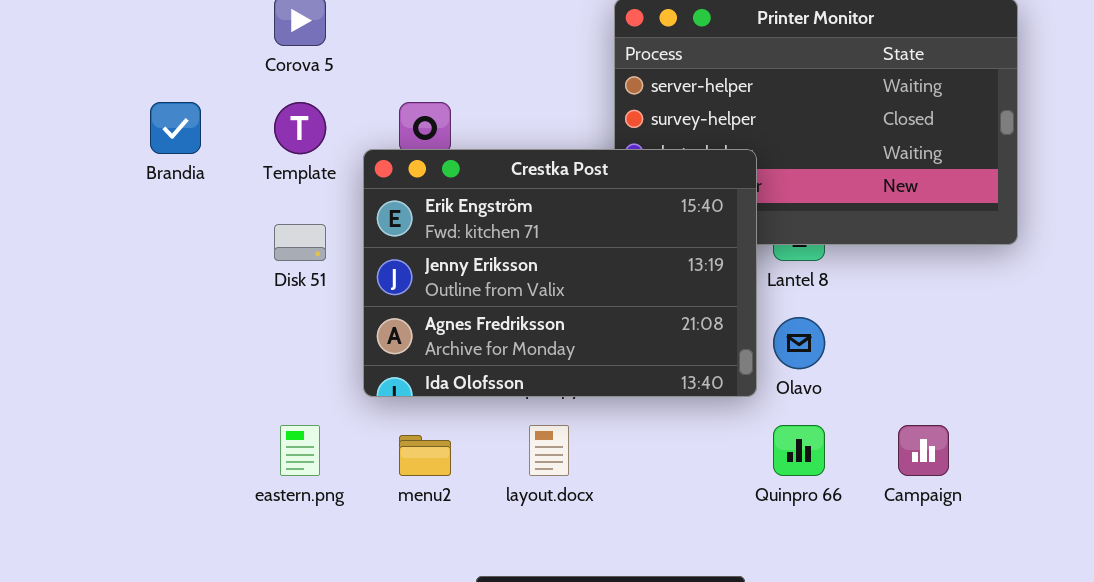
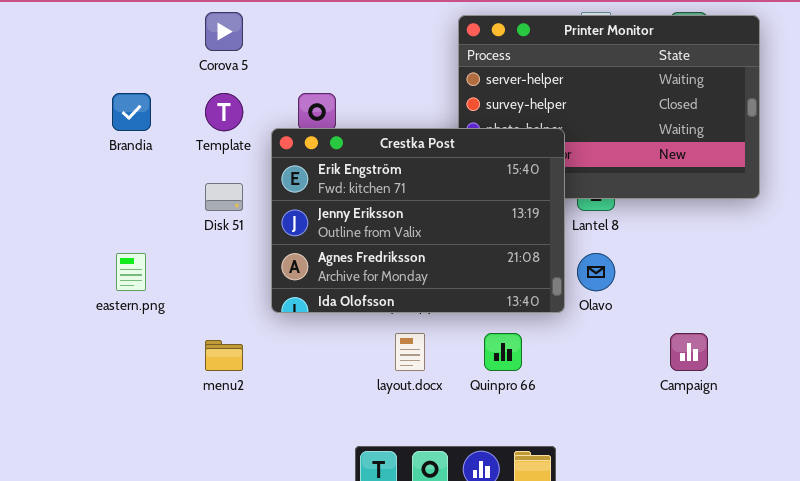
eastern.png: [280,425,320,476] -> [116,253,146,291], moved
Quinpro 66: [773,425,825,476] -> [484,333,522,371], moved
menu2: [399,435,451,476] -> [205,340,243,371], moved

